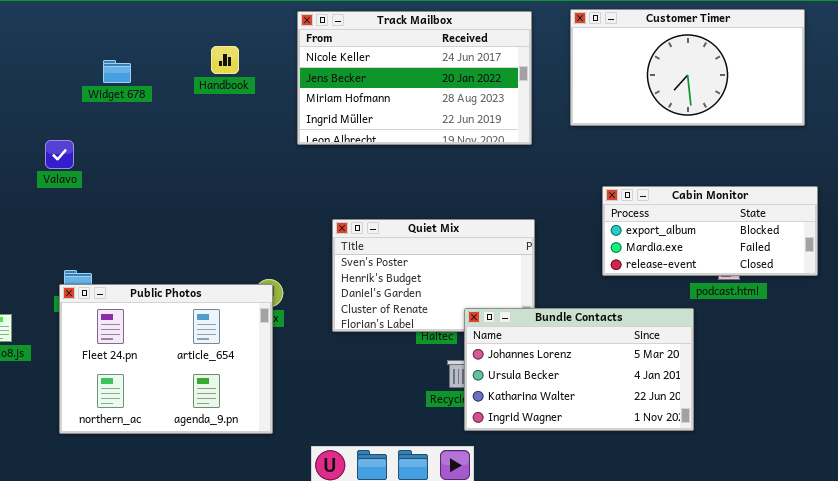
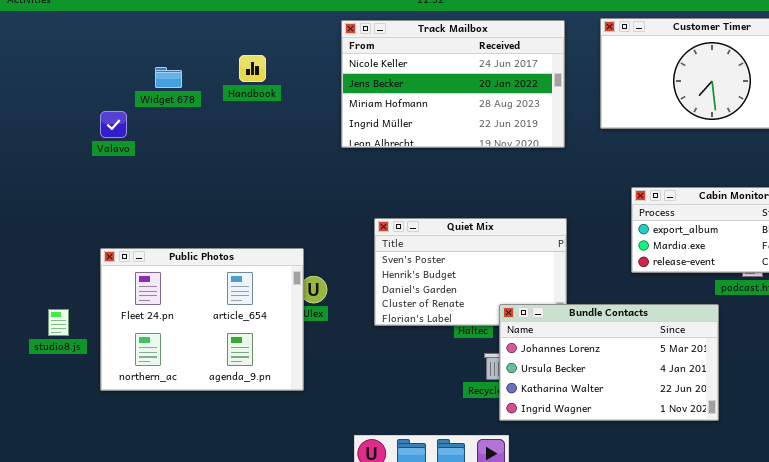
Handbook: [211,46,239,74] -> [239,55,266,82], moved
Valavo: [45,140,74,169] -> [100,111,127,138], moved
Public Photos: [59,284,273,434] -> [100,248,304,391], moved

